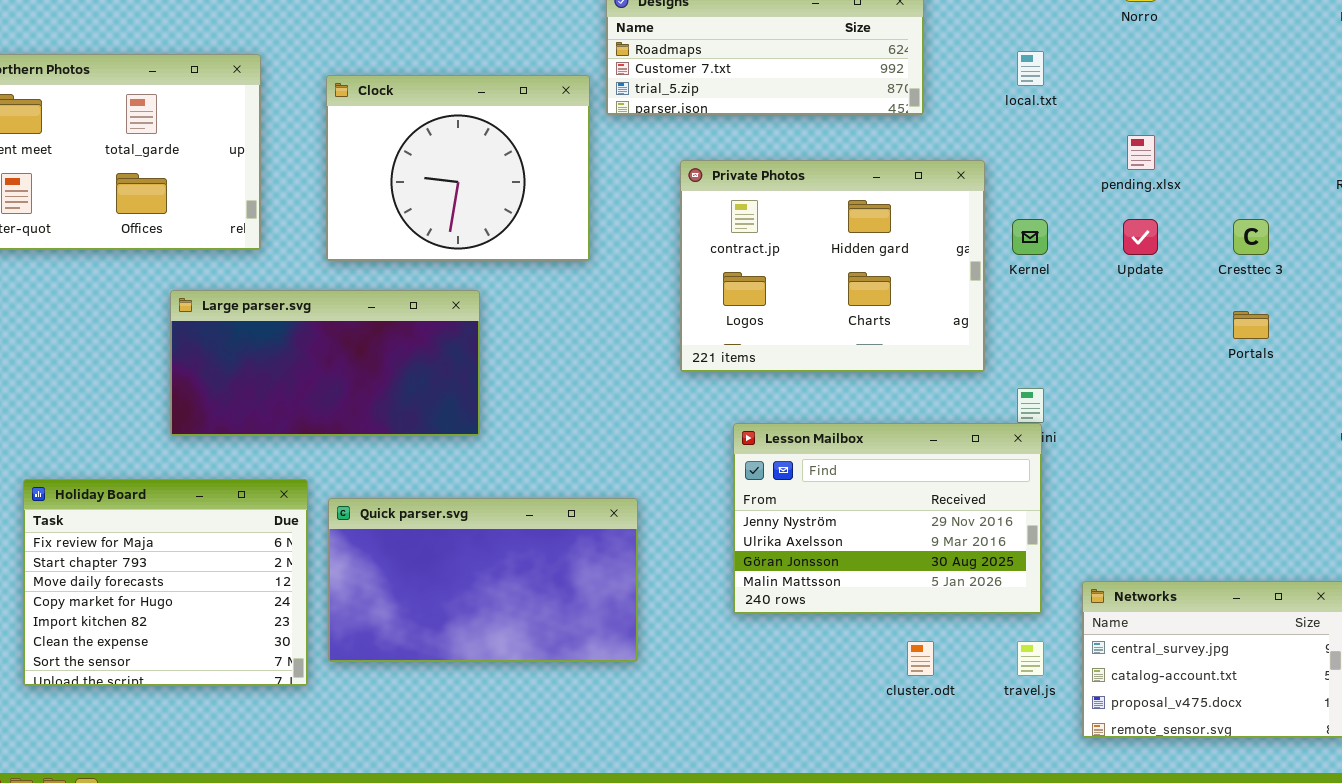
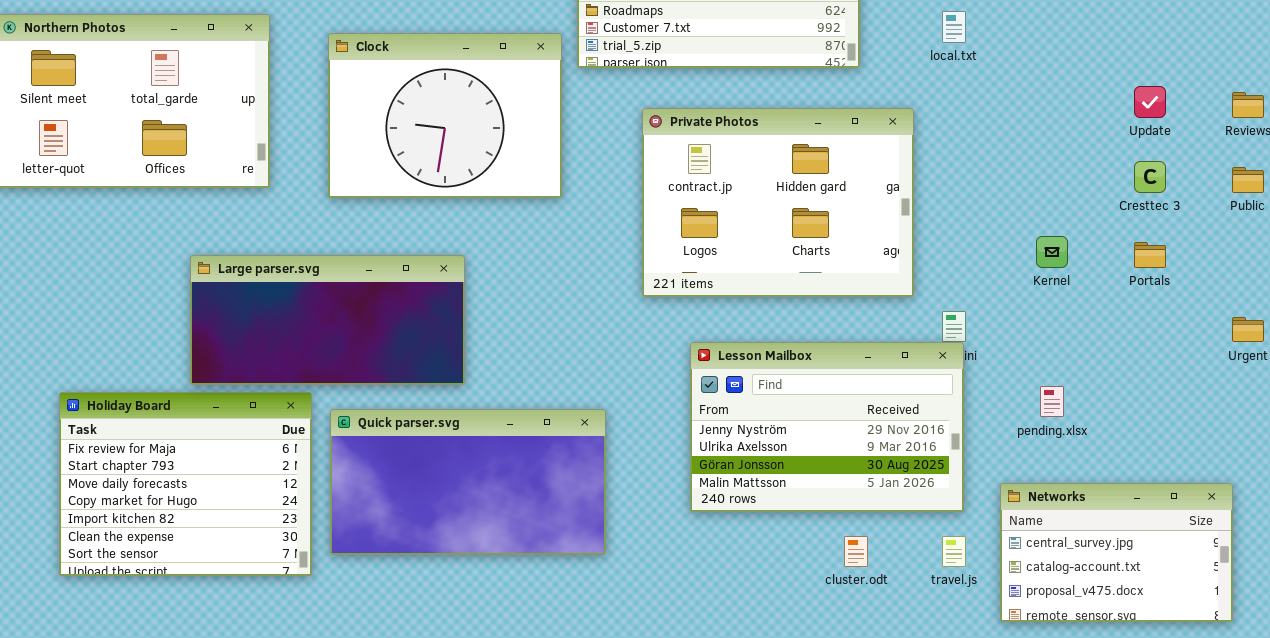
pending.xlsx: [1127,135,1155,170] -> [1040,386,1064,417], moved
Kernel: [1012,219,1048,255] -> [1036,236,1068,268], moved
Update: [1123,219,1158,255] -> [1134,86,1166,118], moved
Large parser.svg: [170,290,480,436] -> [190,255,465,385], moved

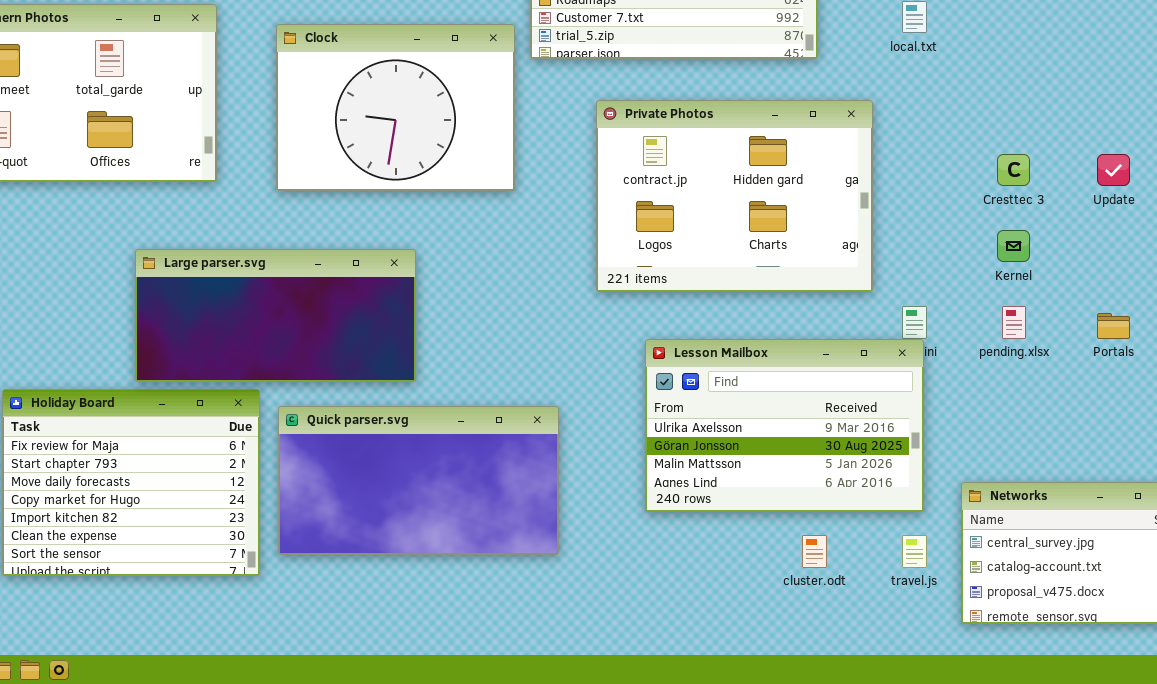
Update: [1134,86,1166,118] -> [1097,154,1130,186], moved
Cresttec 3: [1134,161,1166,193] -> [997,154,1030,186], moved
Portals: [1134,242,1166,268] -> [1097,313,1130,339], moved
Lesson Mailbox: [690,342,964,512] -> [645,339,924,512], scrolled down 1 row
pending.xlsx: [1040,386,1064,417] -> [1002,306,1026,339], moved

